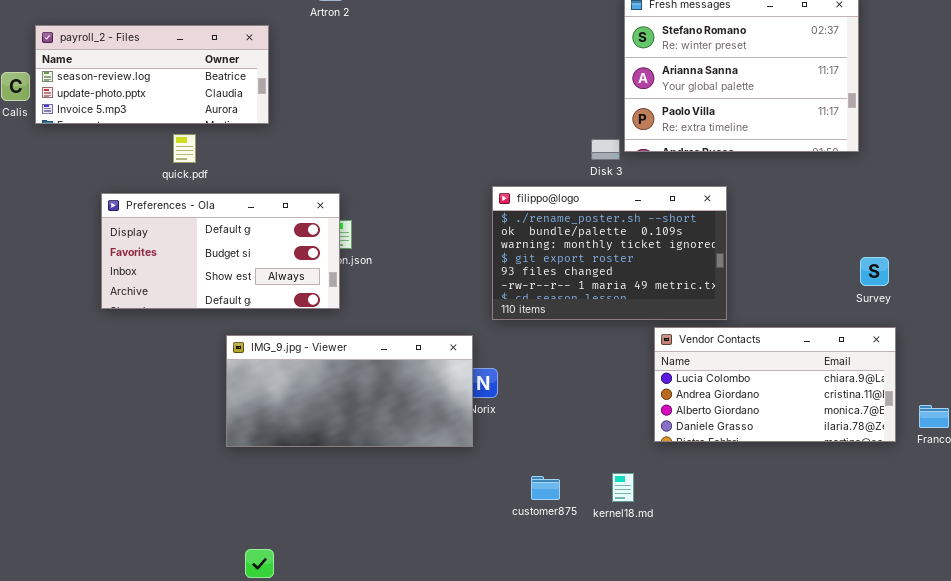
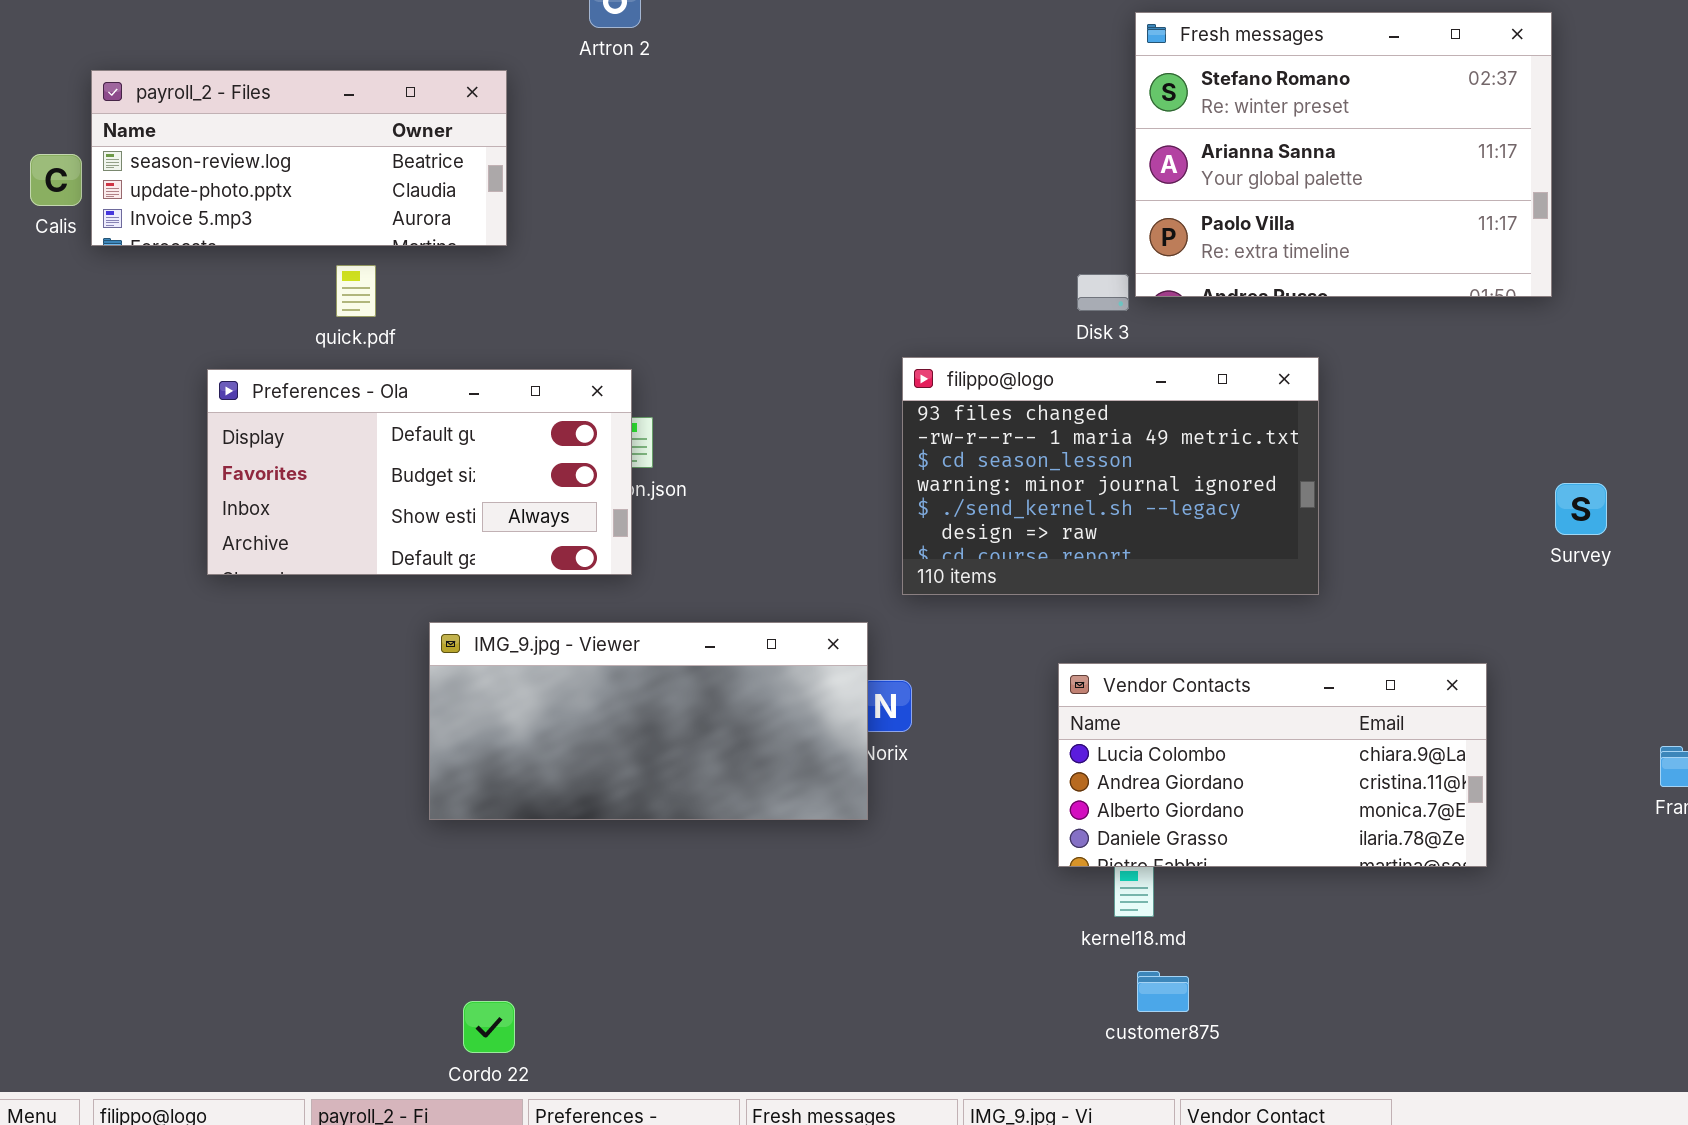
filippo@logo: [492,186,727,320] -> [902,357,1319,595], scrolled down 4 rows
Vendor Contacts: [654,327,896,442] -> [1058,663,1487,867], moved
customer875: [531,476,560,500] -> [1137,971,1189,1012], moved

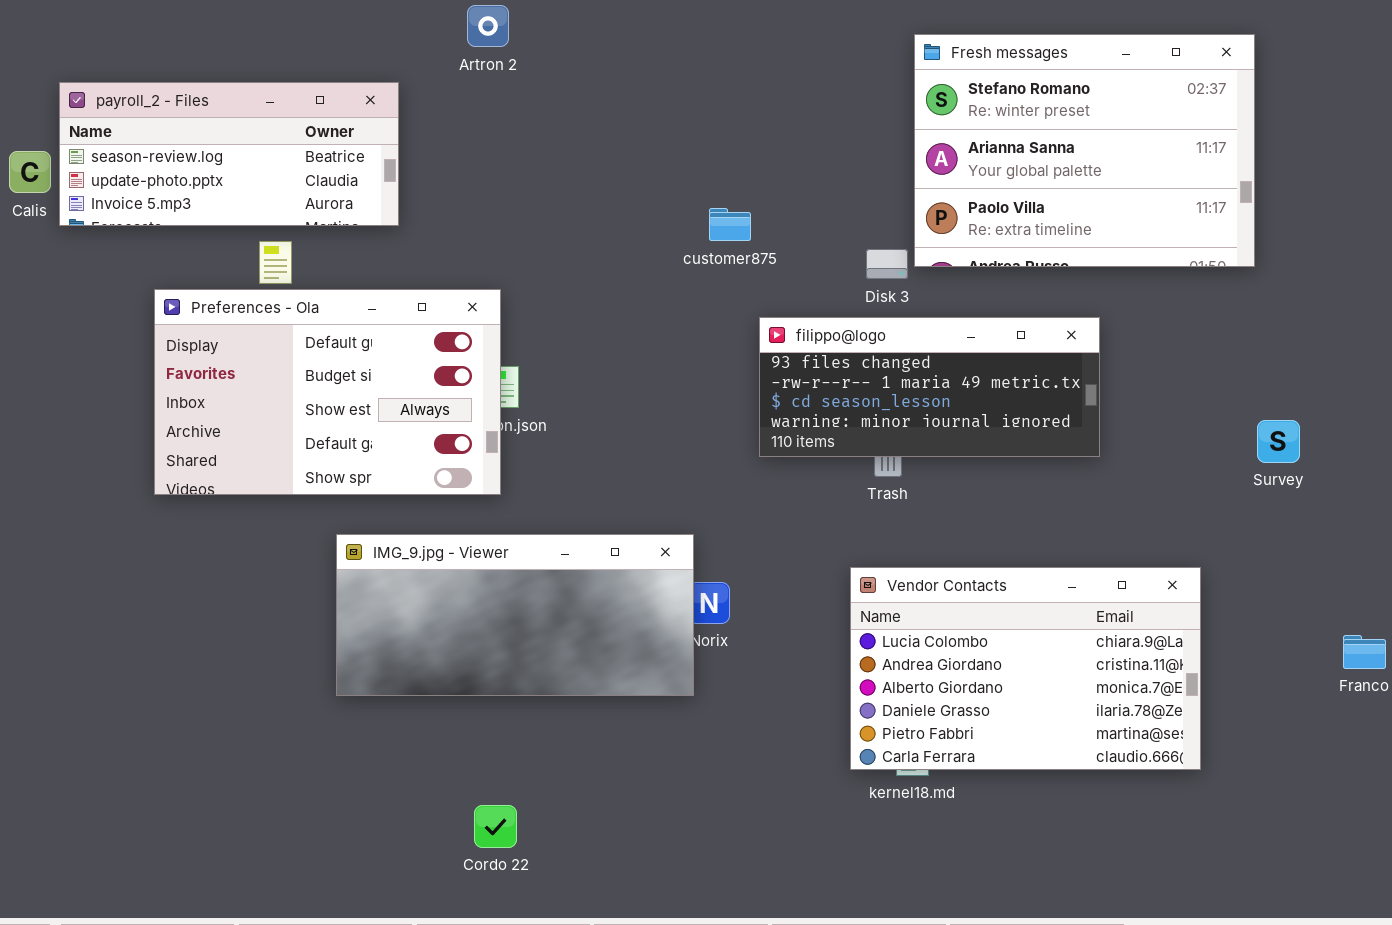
filippo@logo: [902,357,1319,595] -> [759,317,1100,457], moved, resized
Preferences - Ola: [207,369,632,575] -> [154,289,501,495], resized
Vendor Contacts: [1058,663,1487,867] -> [850,567,1201,770], resized
customer875: [1137,971,1189,1012] -> [709,208,751,241], moved
Cordo 22: [463,1001,515,1053] -> [474,805,517,848], moved

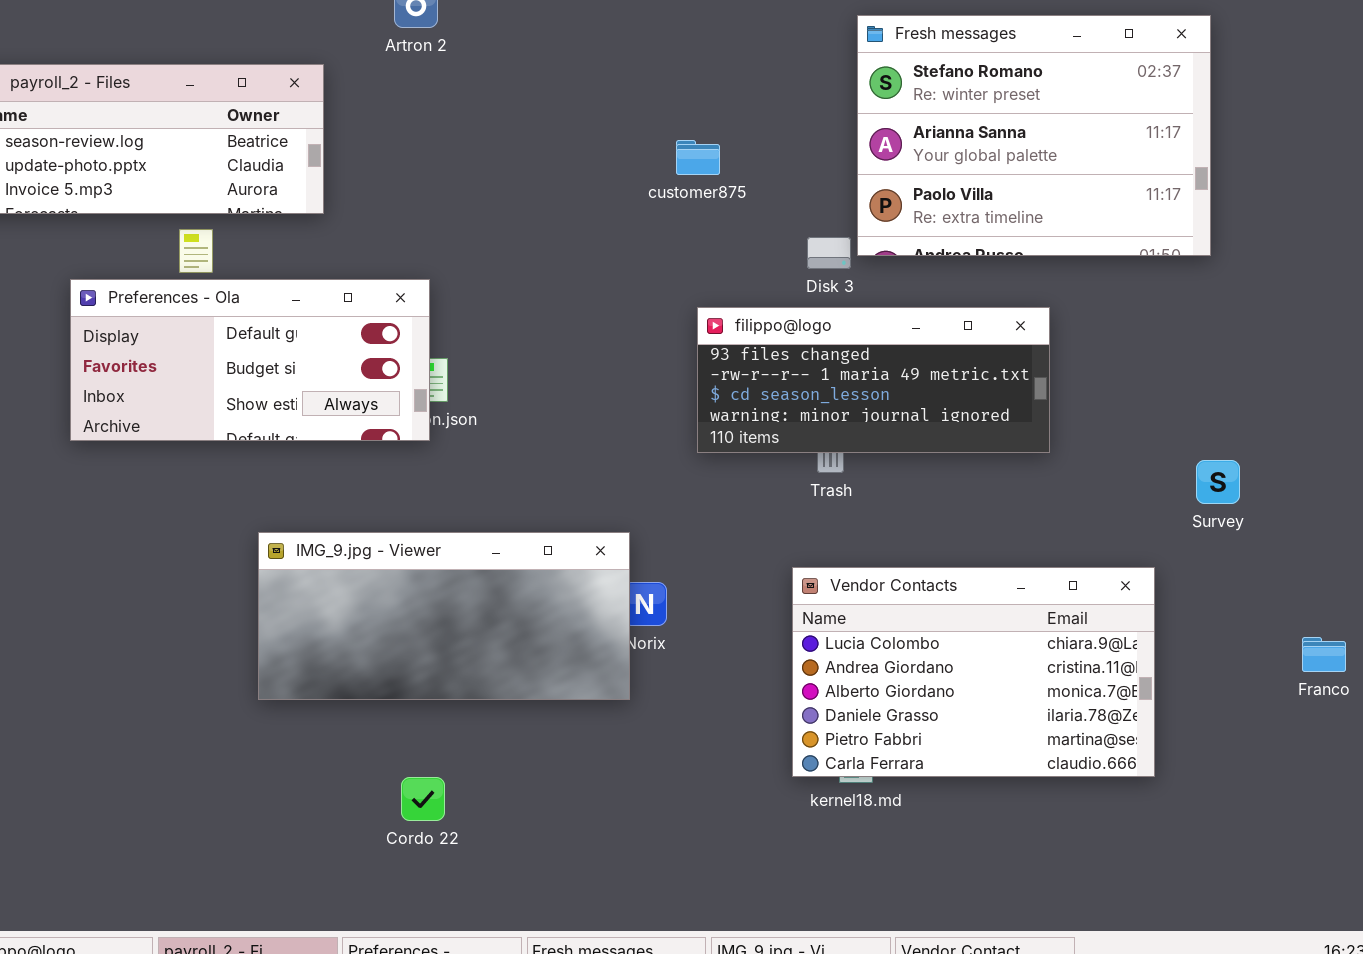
customer875: [709,208,751,241] -> [676,140,720,175], moved
Preferences - Ola: [154,289,501,495] -> [70,279,430,441], resized
Survey: [1257,420,1300,463] -> [1196,460,1240,504], moved
Cordo 22: [474,805,517,848] -> [401,777,445,821], moved

